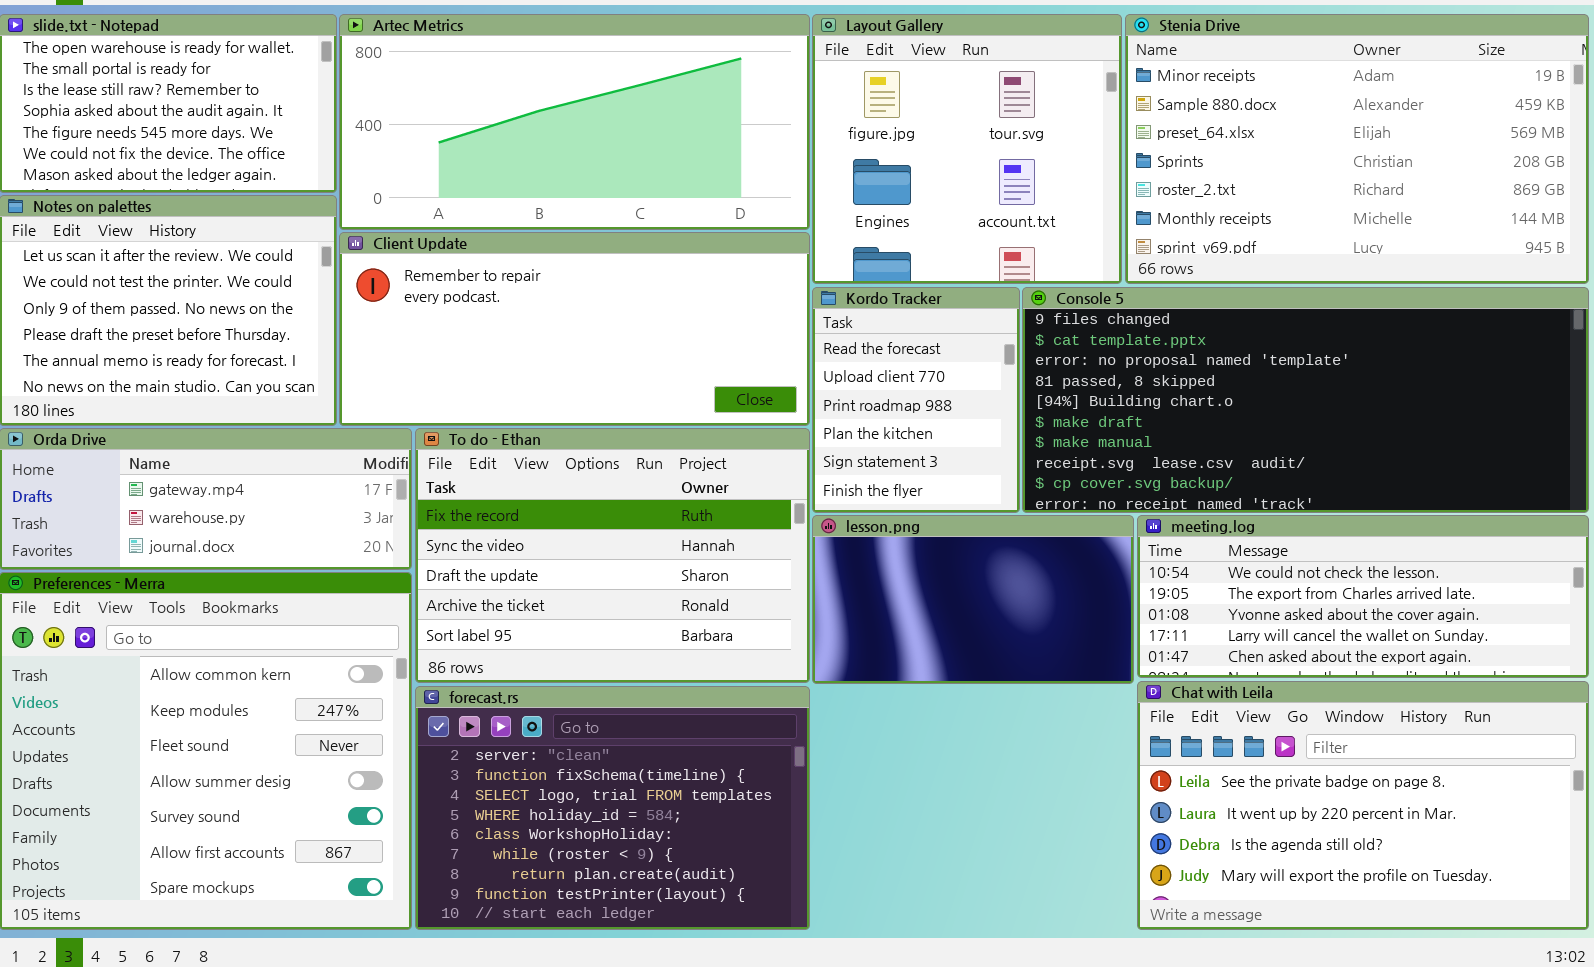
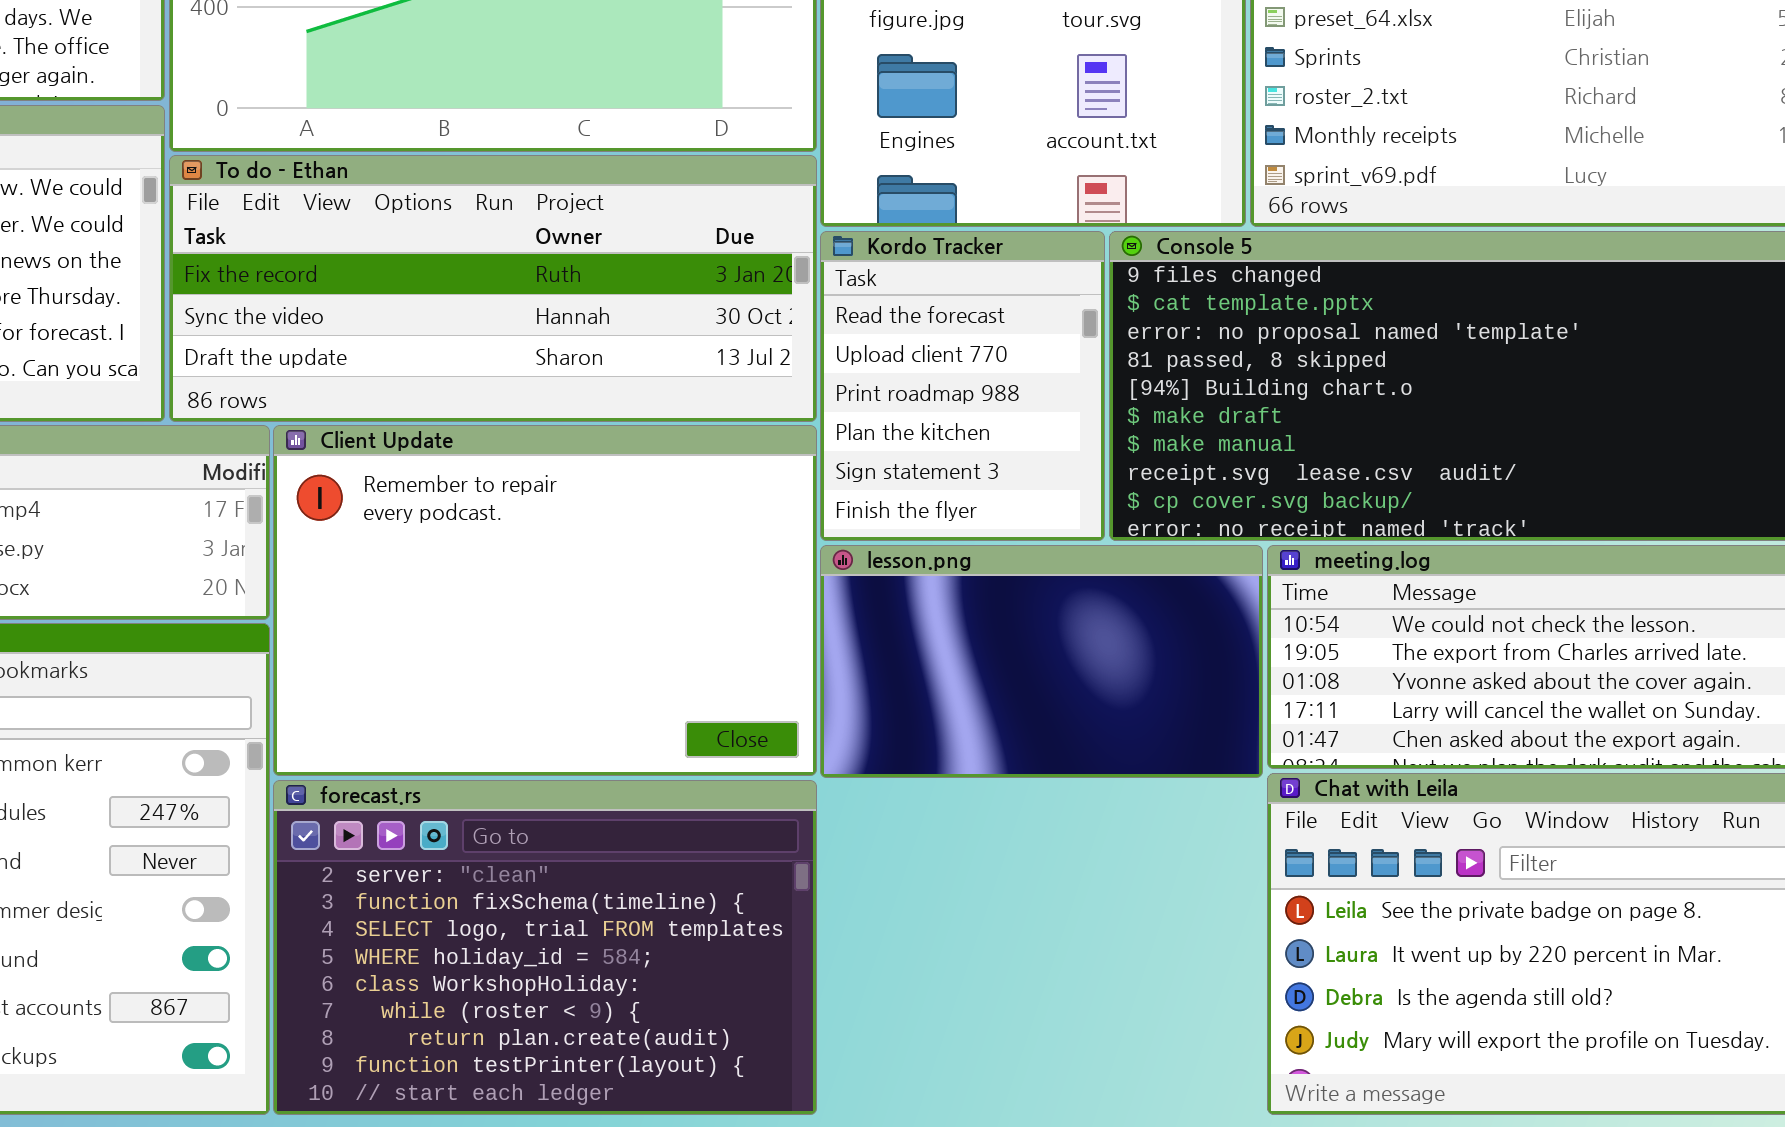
Client Update: [339,232,810,426] -> [273,425,817,776], moved, resized
To do - Ethan: [415,428,810,683] -> [169,155,817,422], moved, resized

